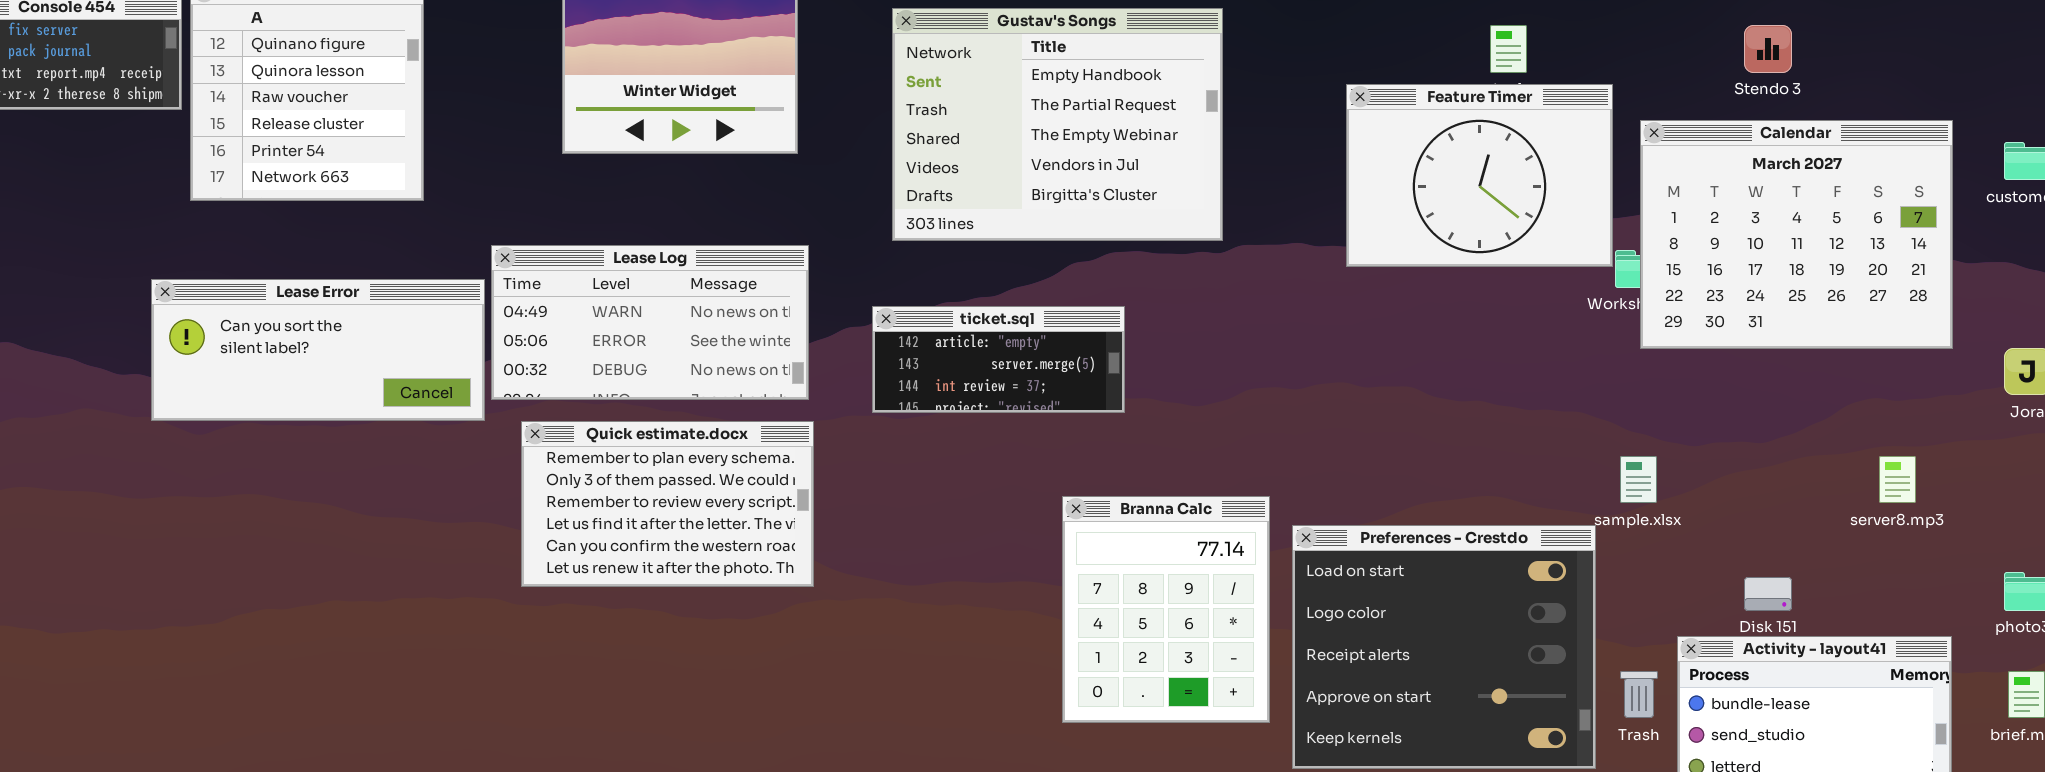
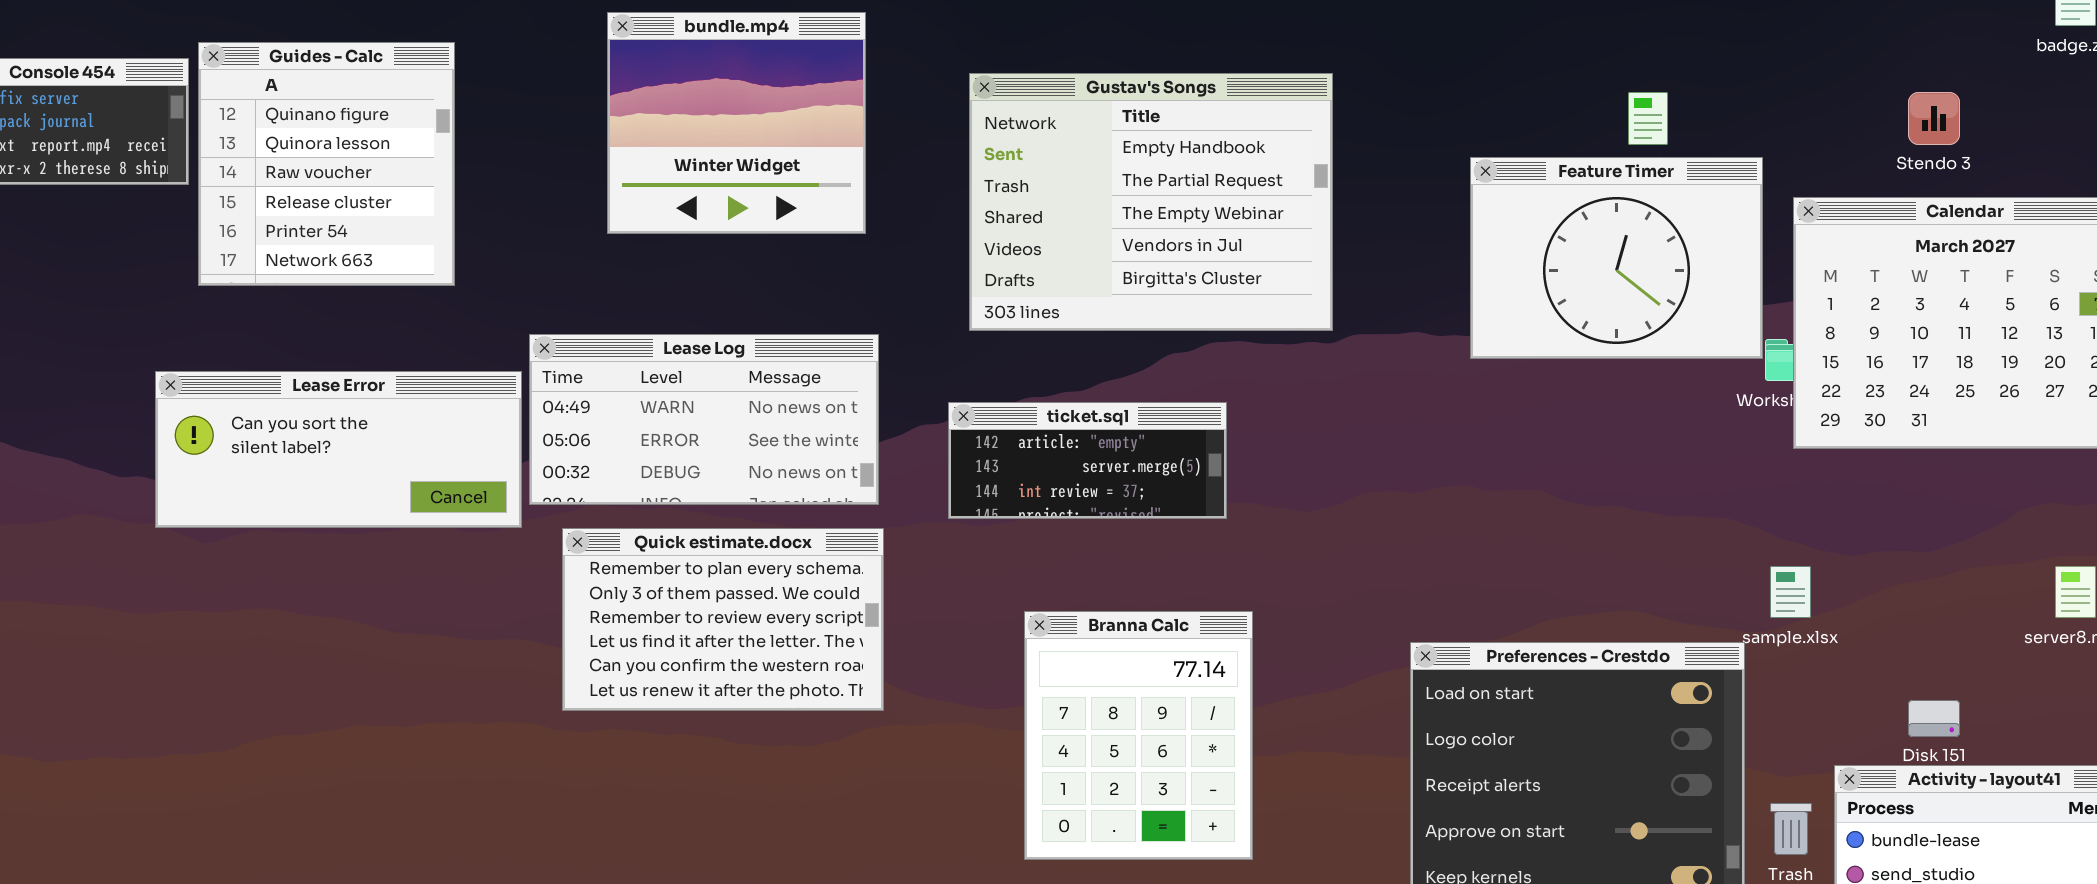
Branna Calc: [1062,496,1270,723] -> [1024,611,1253,860], moved

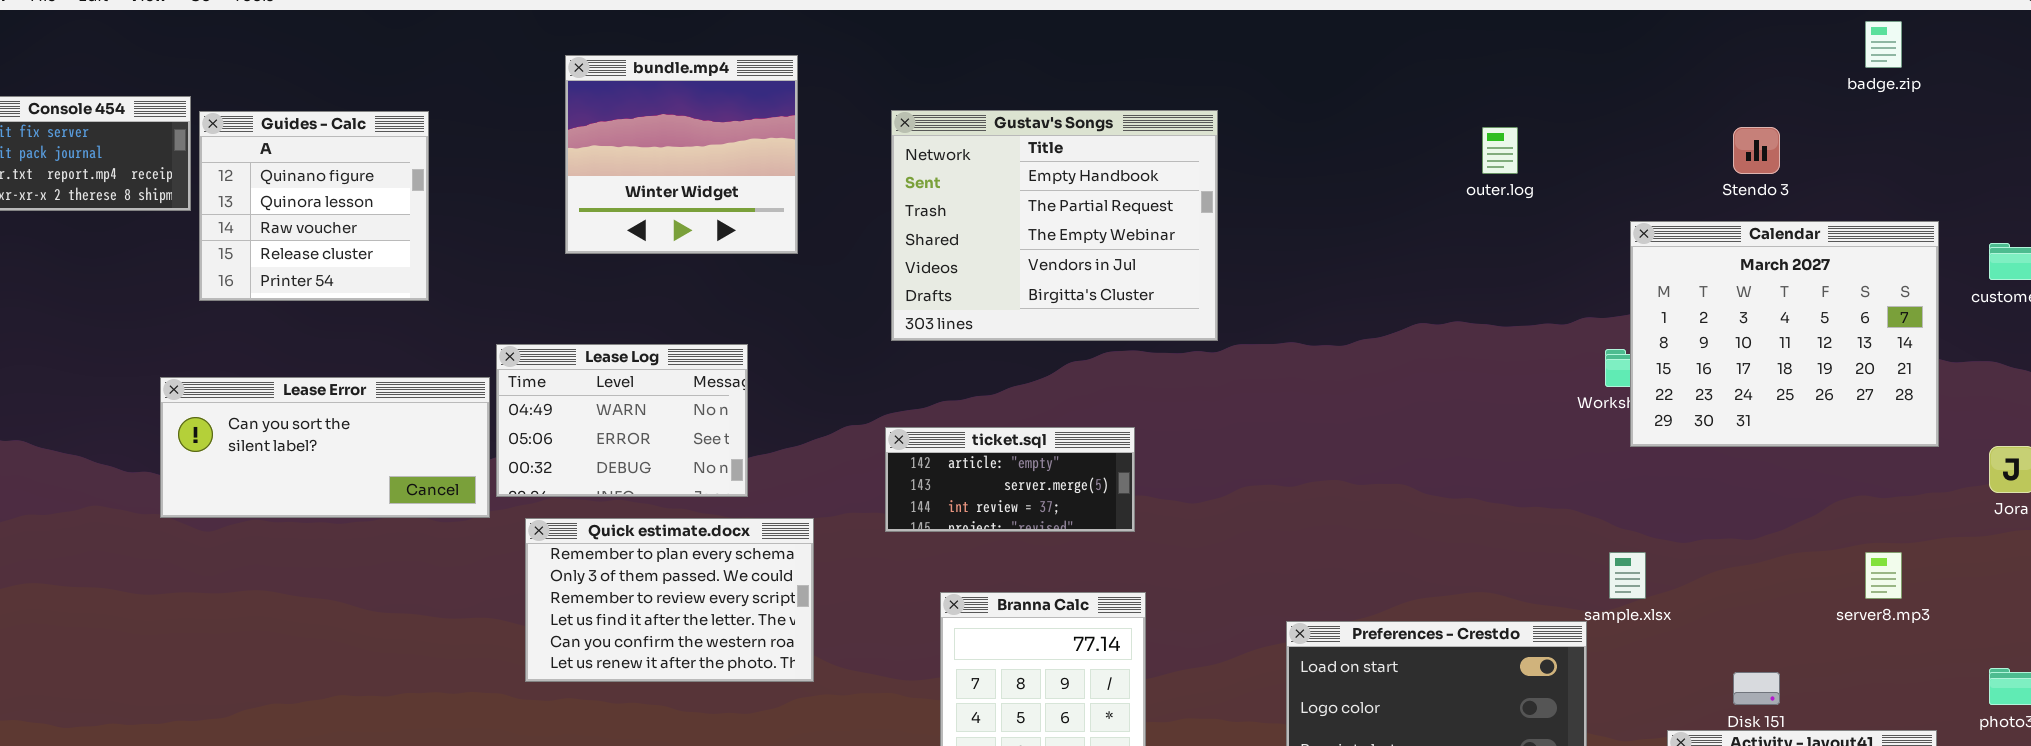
Guides - Calc: [198,42,455,286] -> [199,111,429,301], resized
Feature Timer: [1470,157,1763,359] -> none, closed
Lease Log: [529,334,879,505] -> [496,344,748,497], resized
ticket.sql: [948,402,1227,519] -> [885,427,1135,532], moved

